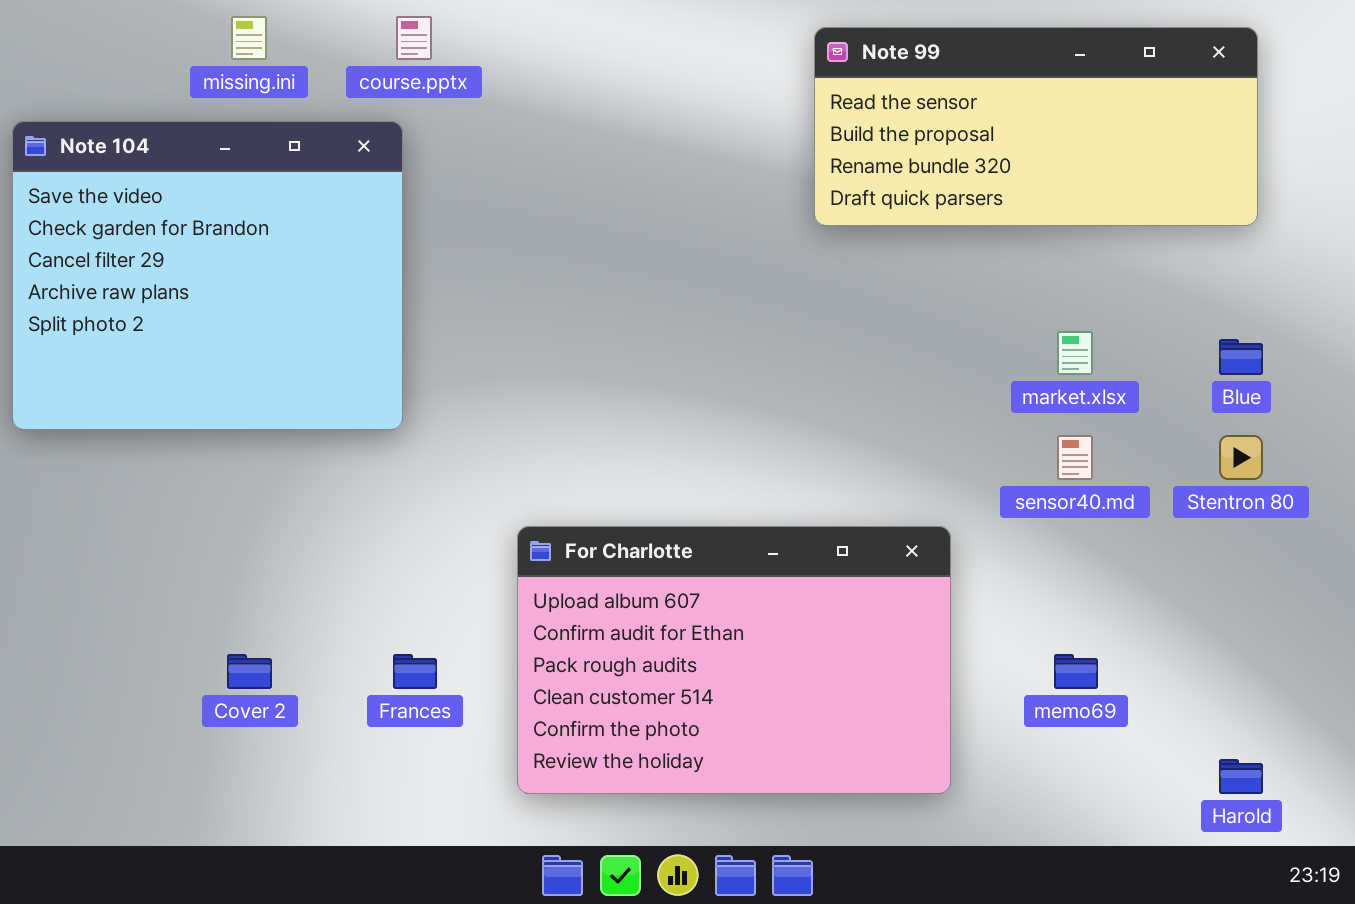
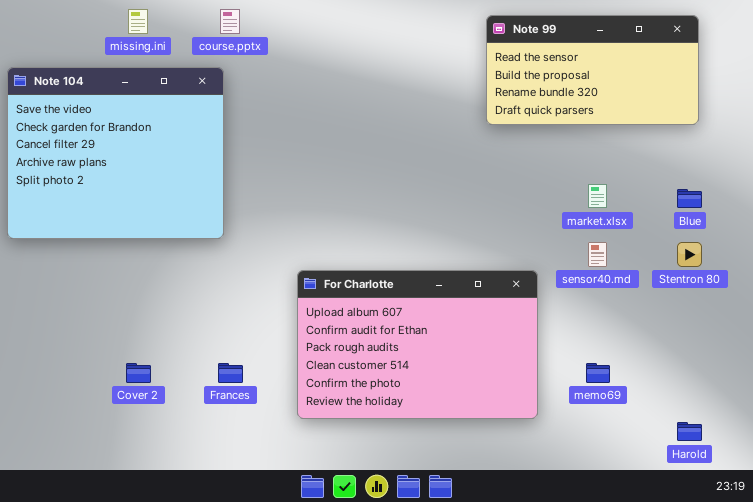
Note 99: [814,27,1258,226] -> [486,15,699,125], resized
For Charlotte: [517,526,951,794] -> [297,270,538,419], moved

